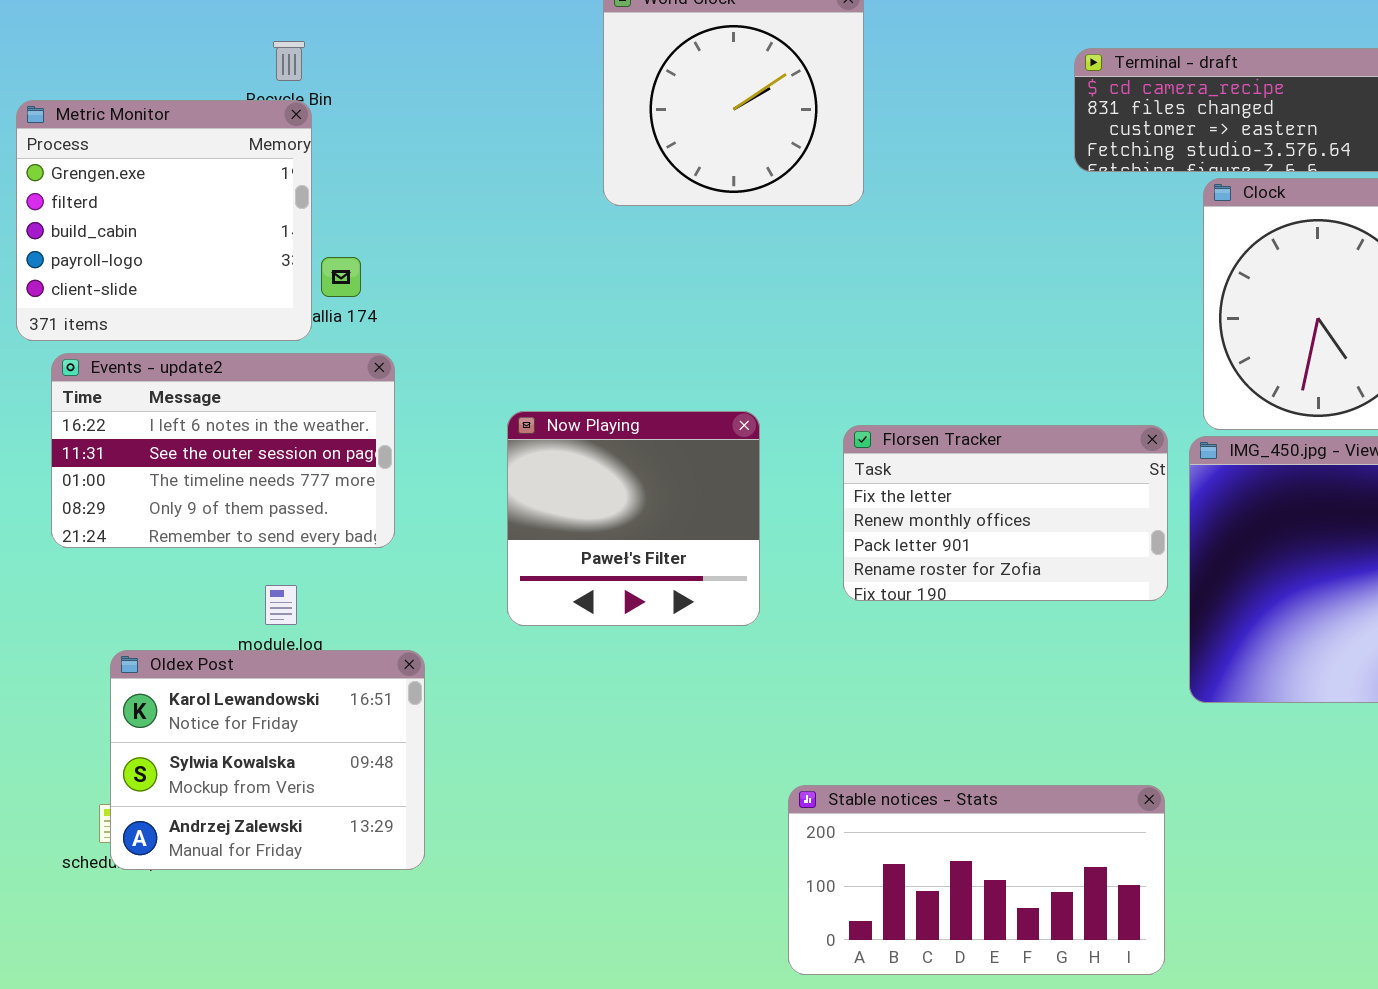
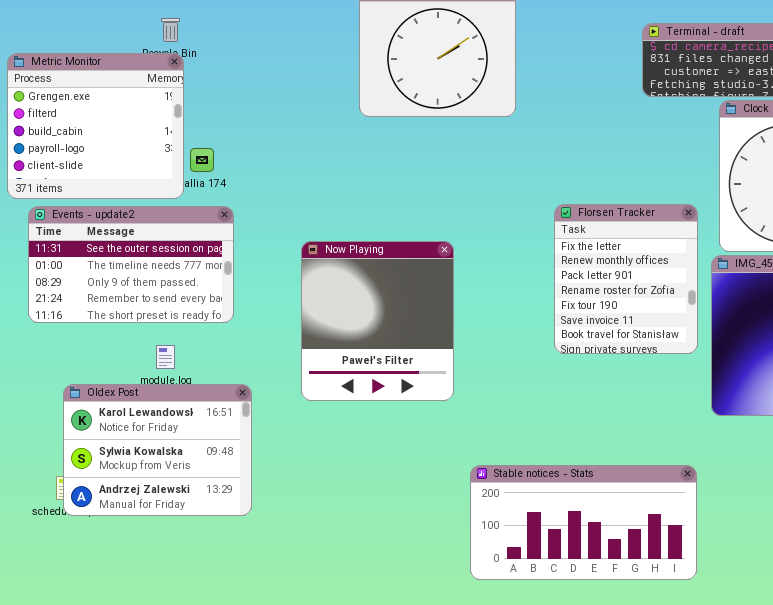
Events - update2: [51,353,395,548] -> [28,206,234,323], scrolled down 1 row
Now Playing: [507,411,760,626] -> [301,241,454,401], resized
Florsen Tracker: [843,425,1168,601] -> [554,204,698,354], resized

